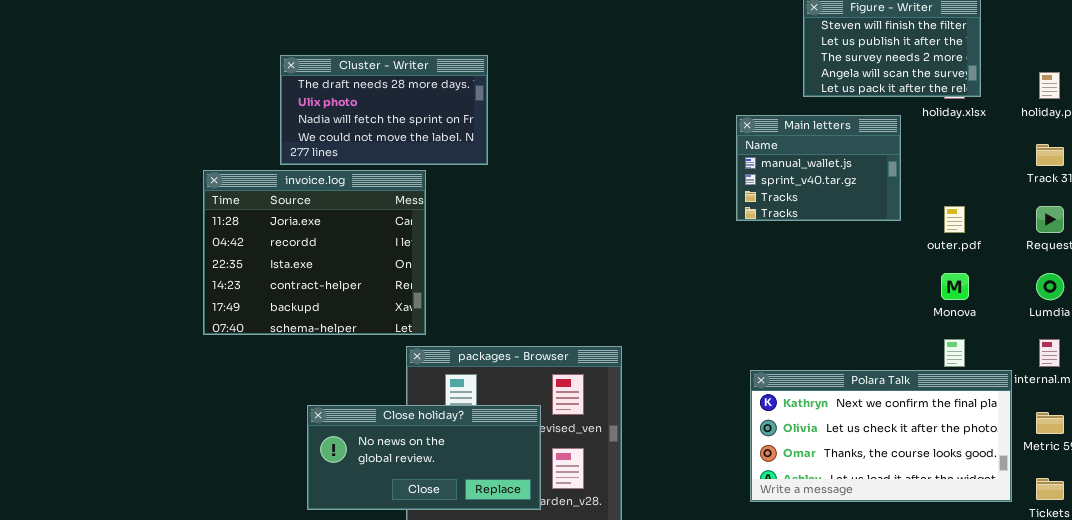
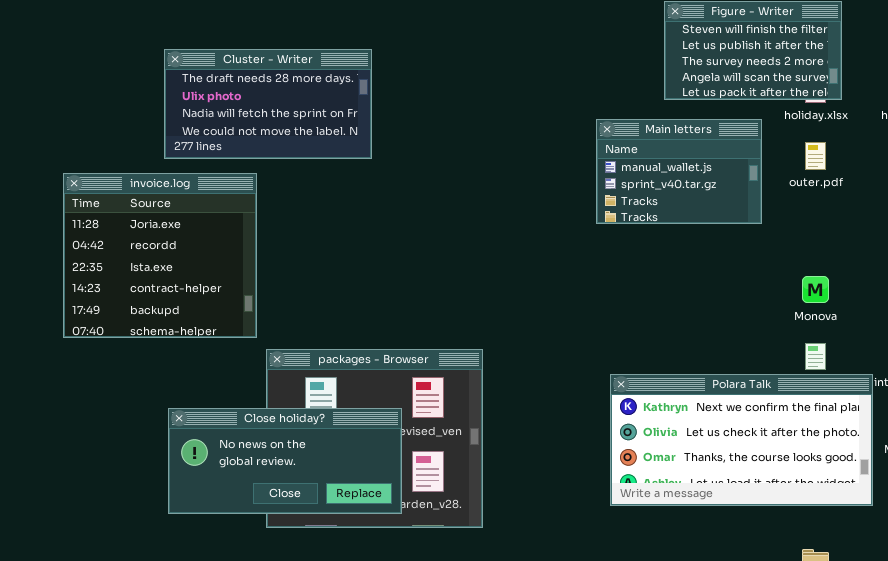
Cluster - Writer: [280,55,488,165] -> [164,49,372,159], moved
invoice.log: [203,170,426,335] -> [63,173,257,338], resized
outer.pdf: [944,206,965,233] -> [805,142,826,170], moved

